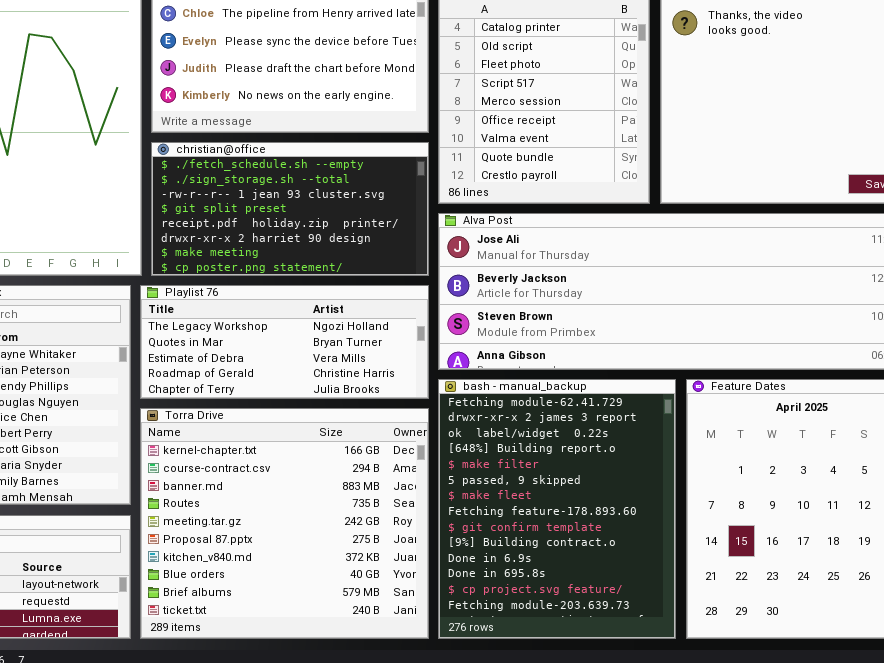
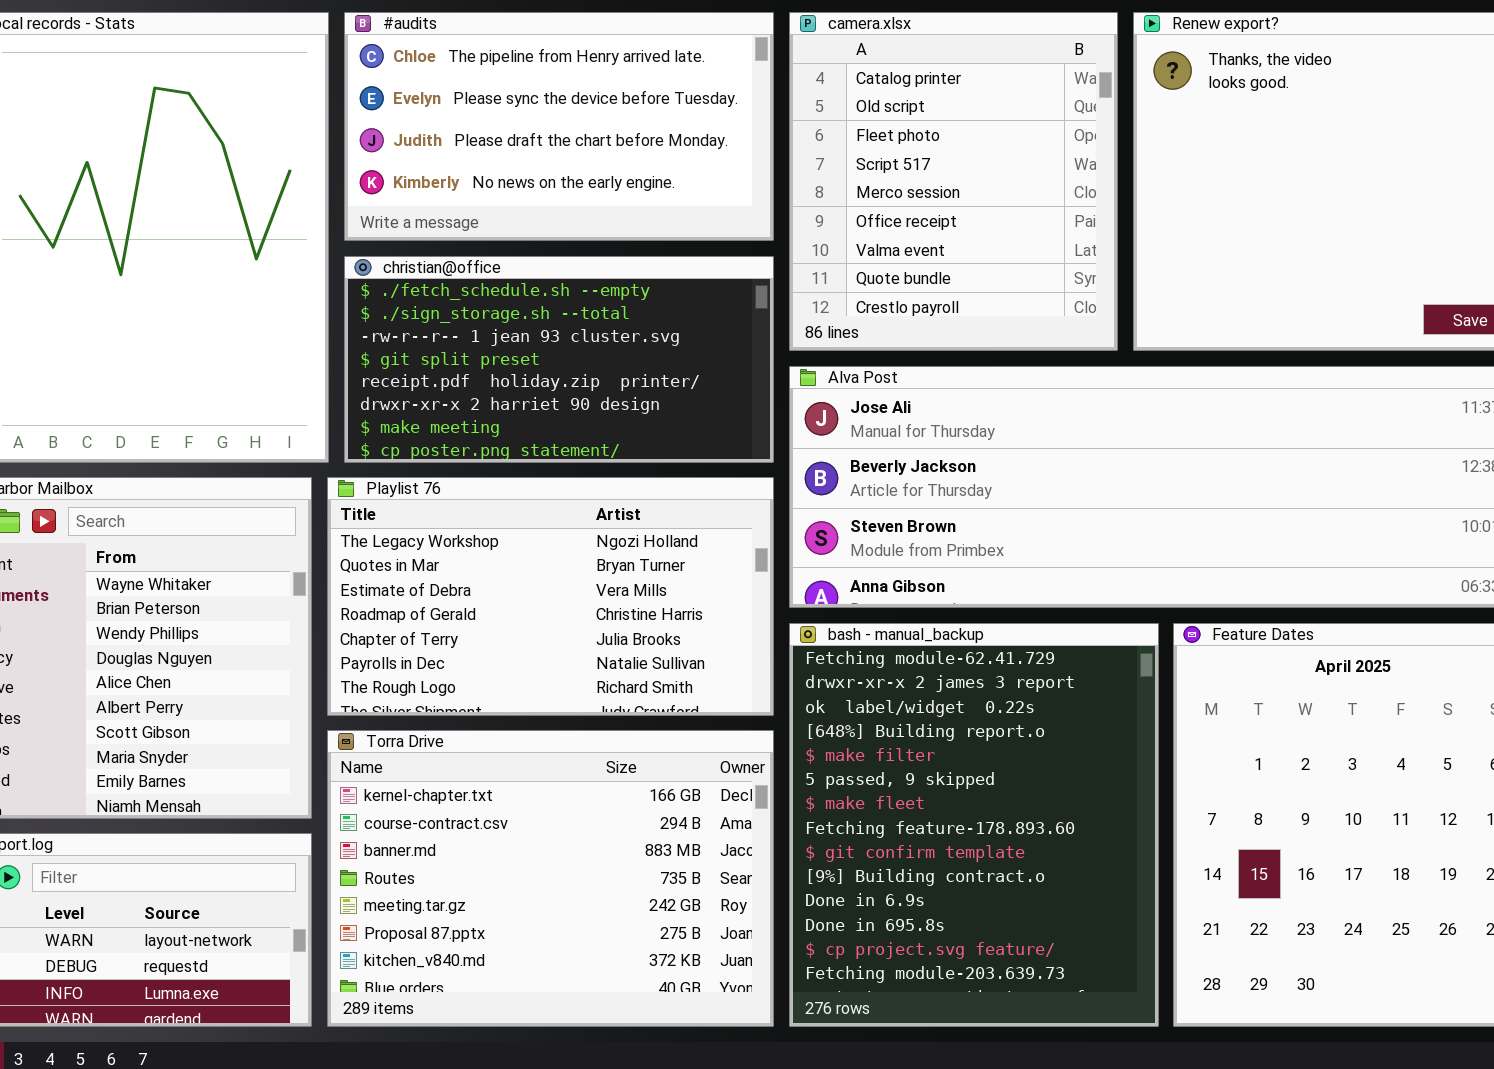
Playlist 76: [140,285,429,399] -> [327,477,774,716], resized
Torra Drive: [140,408,429,639] -> [327,730,774,1027], resized

